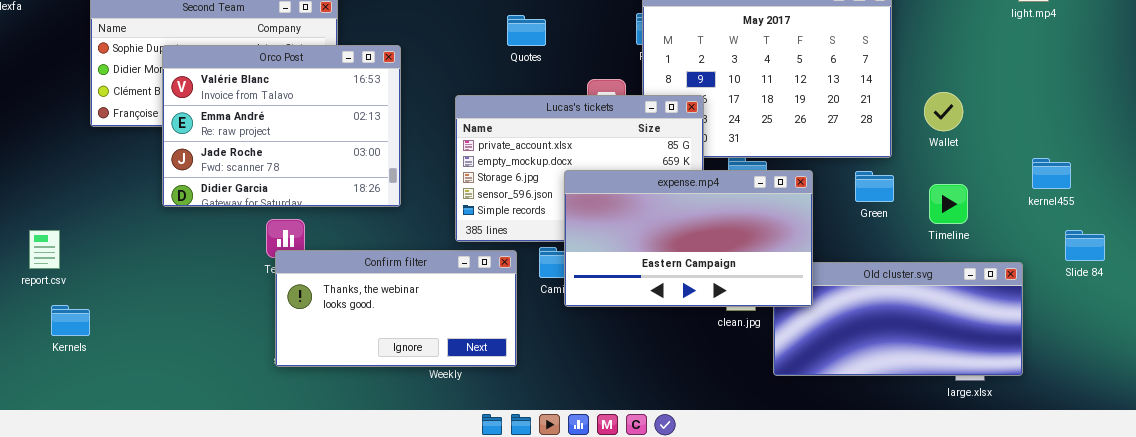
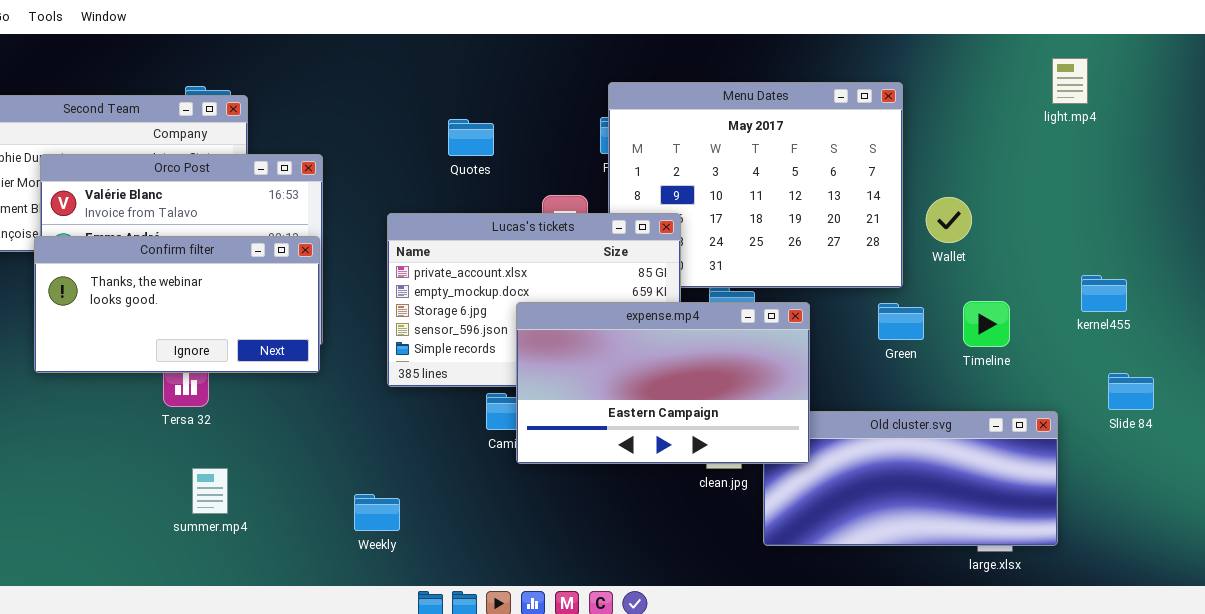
Wallet: [924,92,963,131] -> [926,197,972,243], moved
kernel455: [1032,158,1071,189] -> [1081,275,1127,312], moved
Green: [855,171,894,202] -> [878,303,924,340], moved
Timeline: [929,184,968,224] -> [963,301,1010,347], moved
Confirm filter: [275,250,517,367] -> [34,236,320,373], moved

